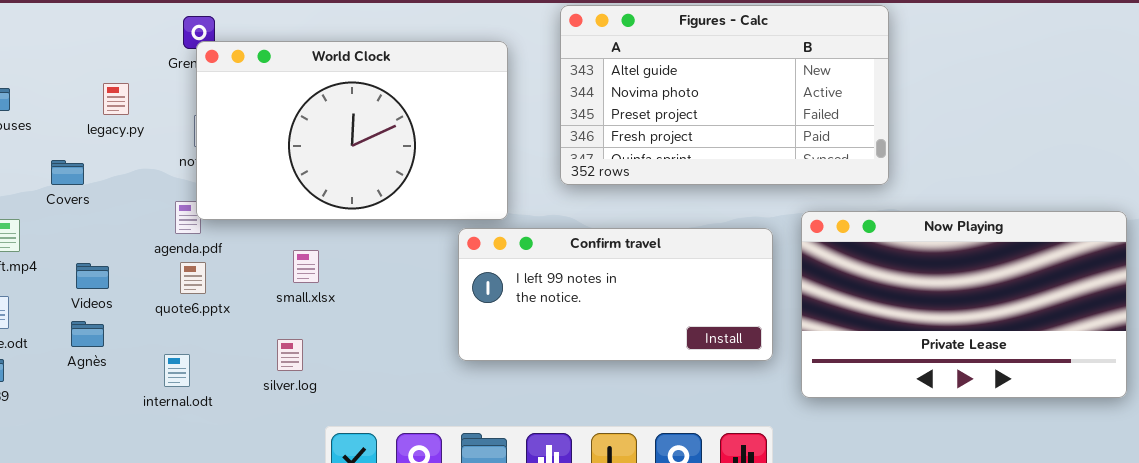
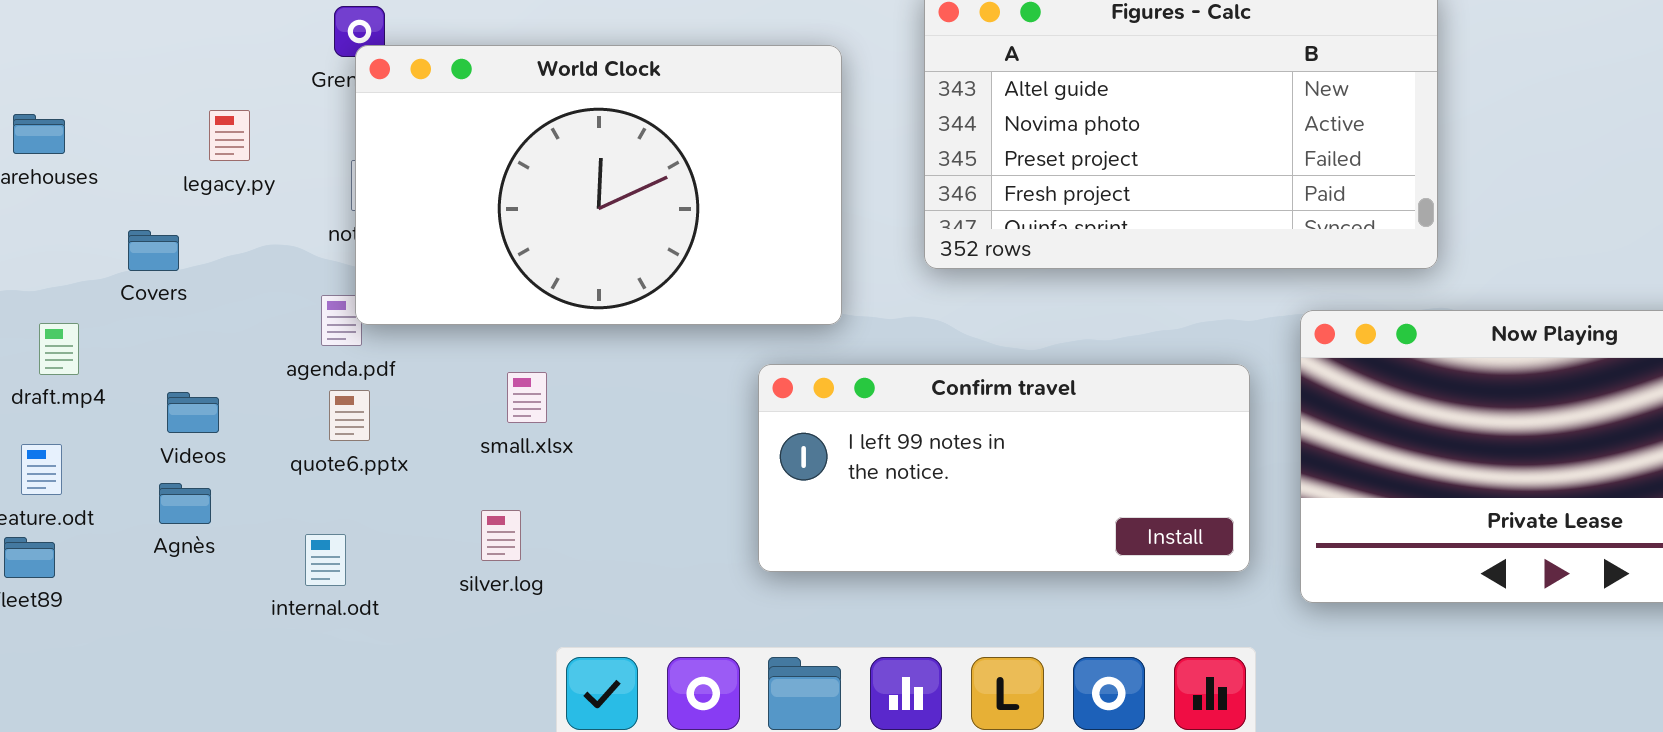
Confirm travel: [458,228,773,361] -> [758,364,1250,572], moved

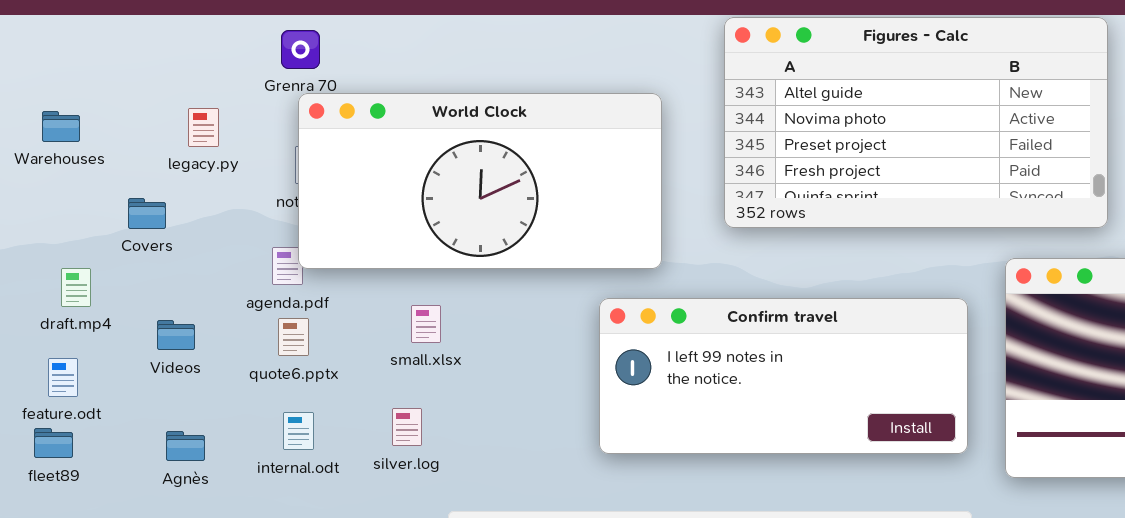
World Clock: [355,45,842,325] -> [298,93,662,269], resized
Agnès: [159,483,211,524] -> [166,431,205,461], moved
internal.odt: [305,534,346,586] -> [283,412,314,450], moved

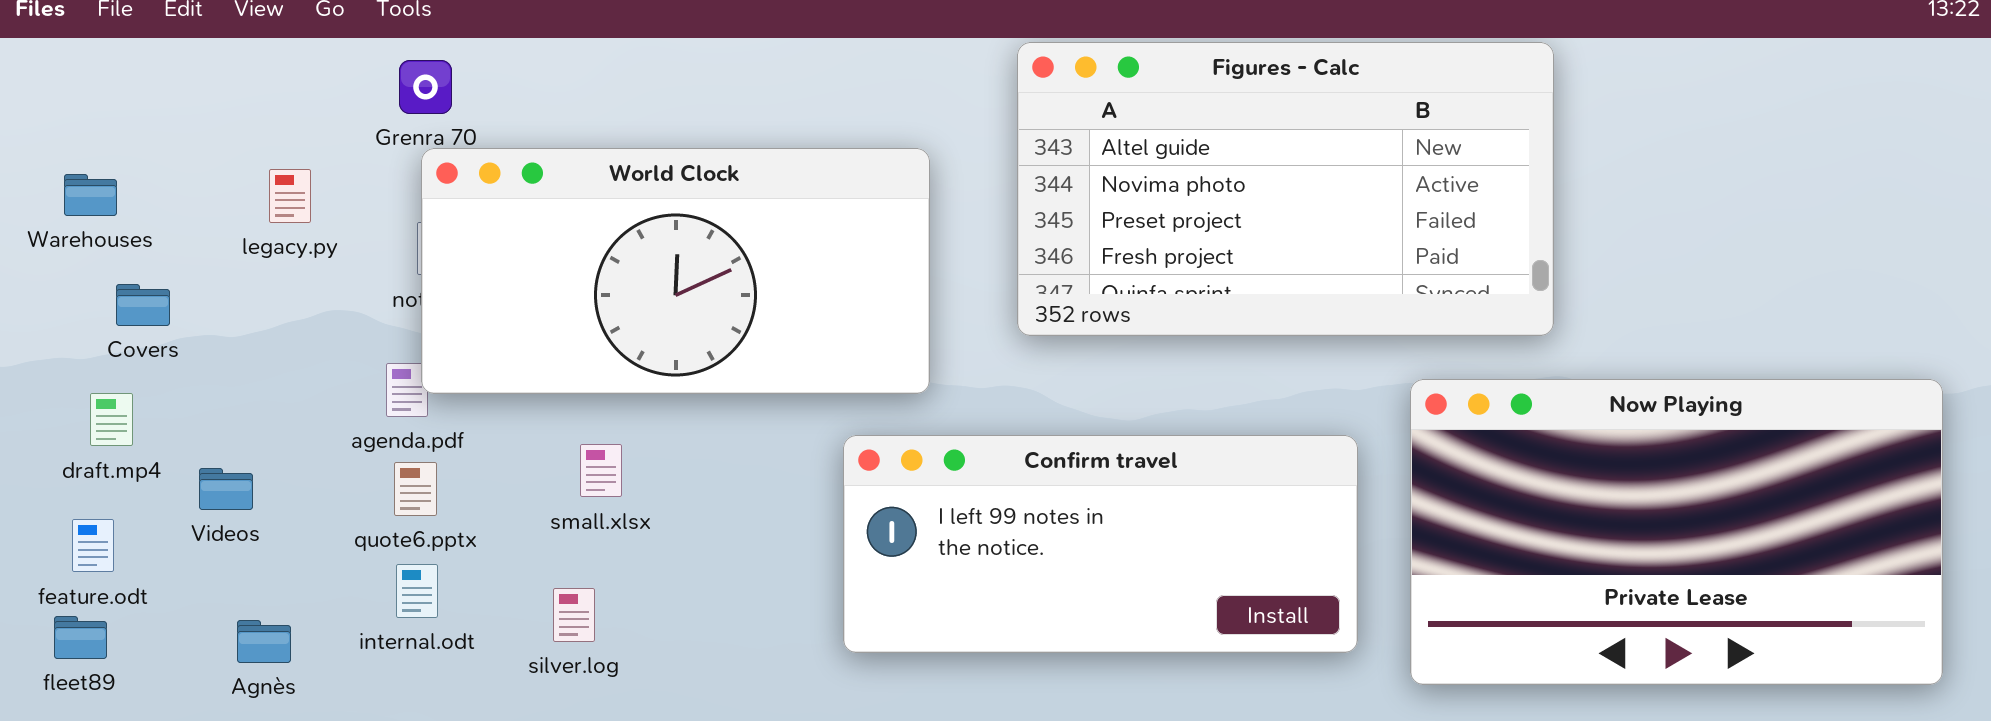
Covers: [128,198,166,229] -> [116,284,170,326], moved
Videos: [157,320,195,350] -> [199,468,253,510], moved
internal.odt: [283,412,314,450] -> [396,564,438,618], moved

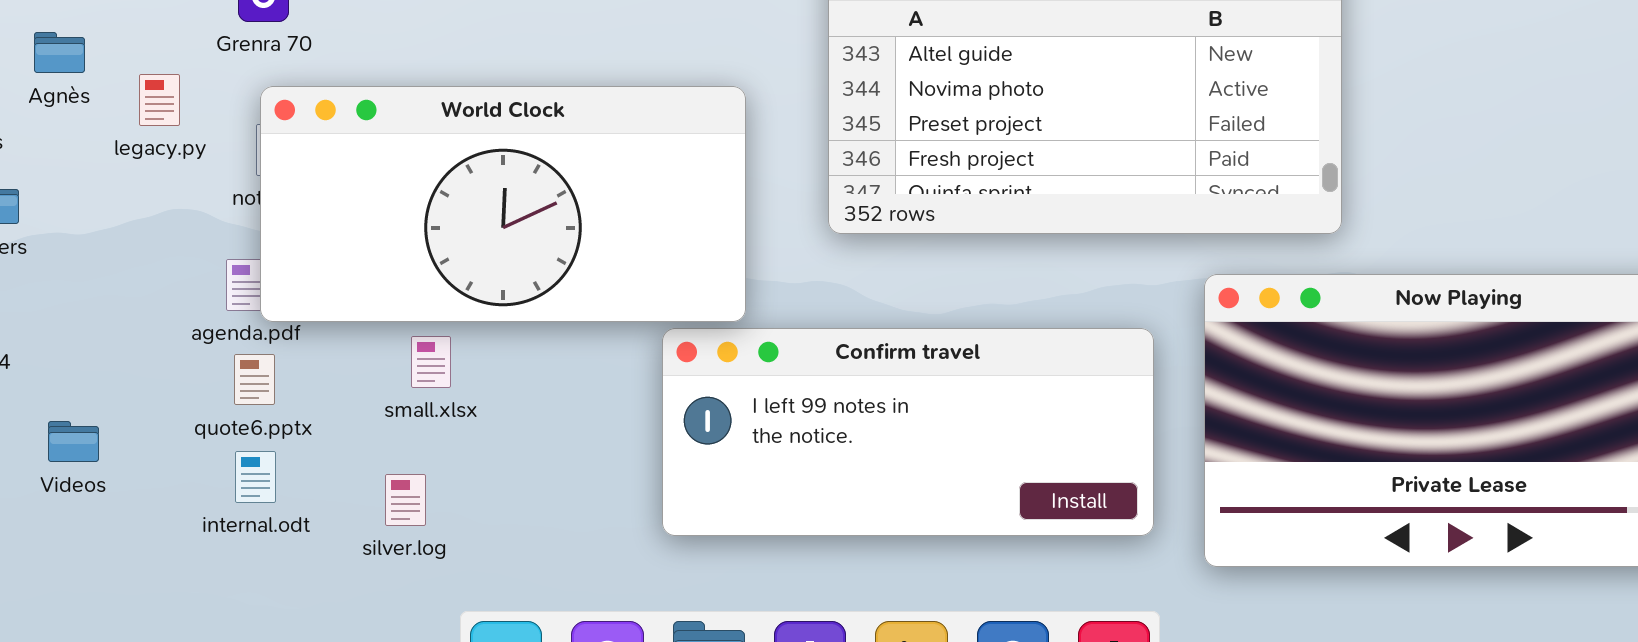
World Clock: [421,148,930,394] -> [260,86,746,322], moved
legacy.py: [269,169,311,223] -> [139,74,180,126], moved
Videos: [199,468,253,510] -> [48,421,99,462], moved
Agnès: [237,620,291,663] -> [34,32,85,73], moved

